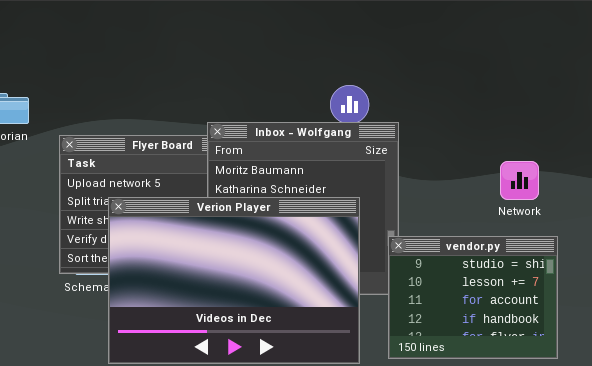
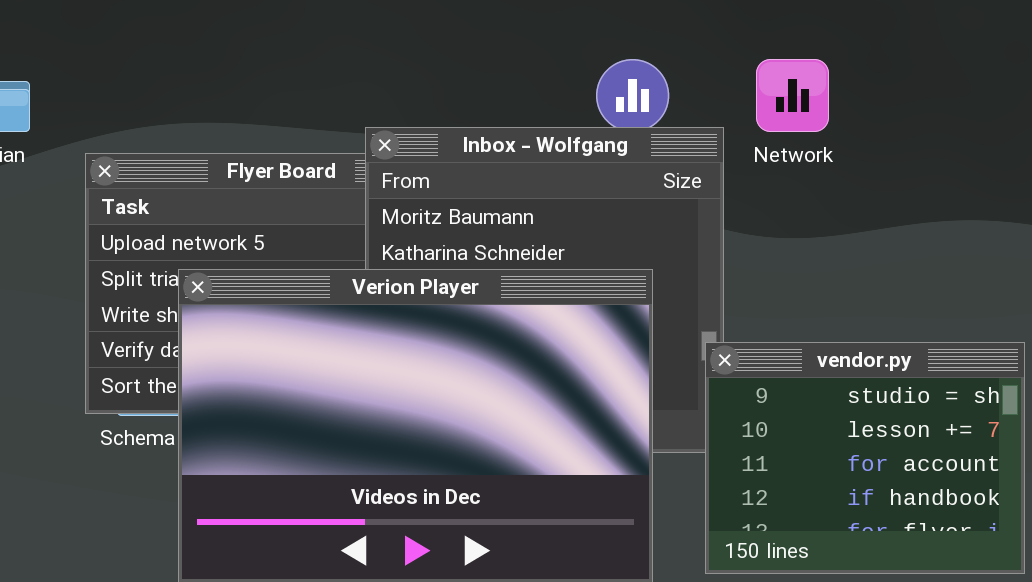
Network: [500,161,539,200] -> [756,59,829,132], moved

